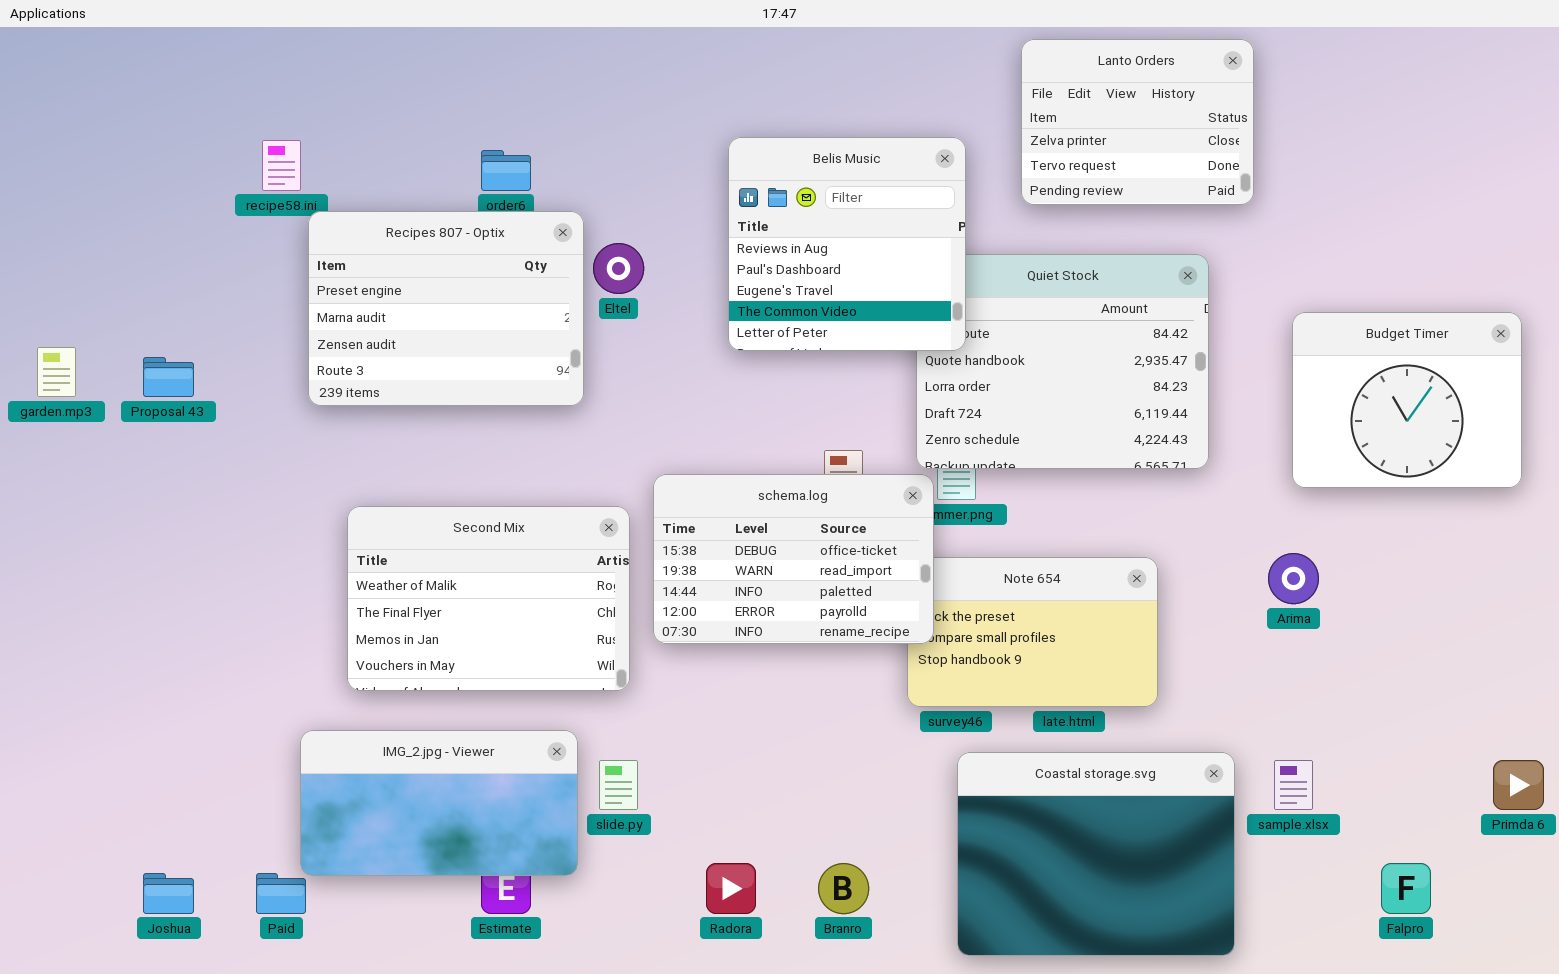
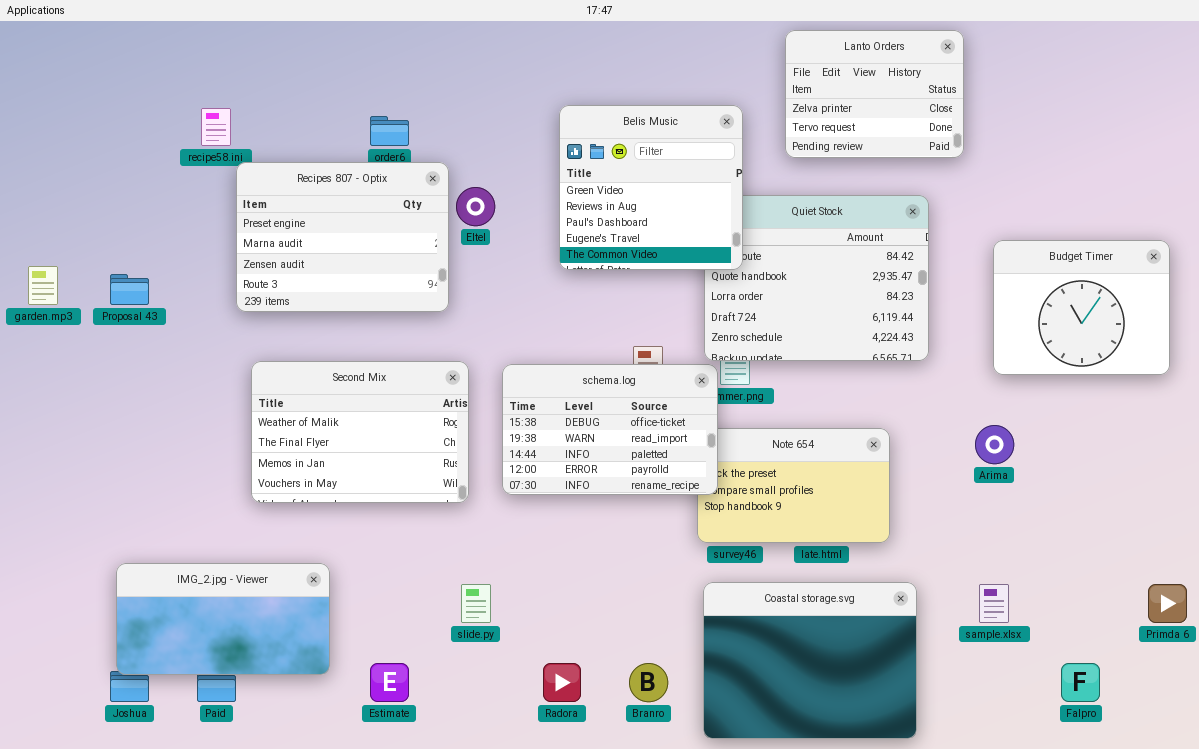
Belis Music: [728,137,966,351] -> [559,105,743,270], scrolled up 1 row
Second Mix: [347,506,630,691] -> [251,361,469,503], moved
IMG_2.jpg - Viewer: [300,730,578,876] -> [116,563,330,675], moved
Coastal storage.svg: [957,752,1235,956] -> [703,582,917,739], moved

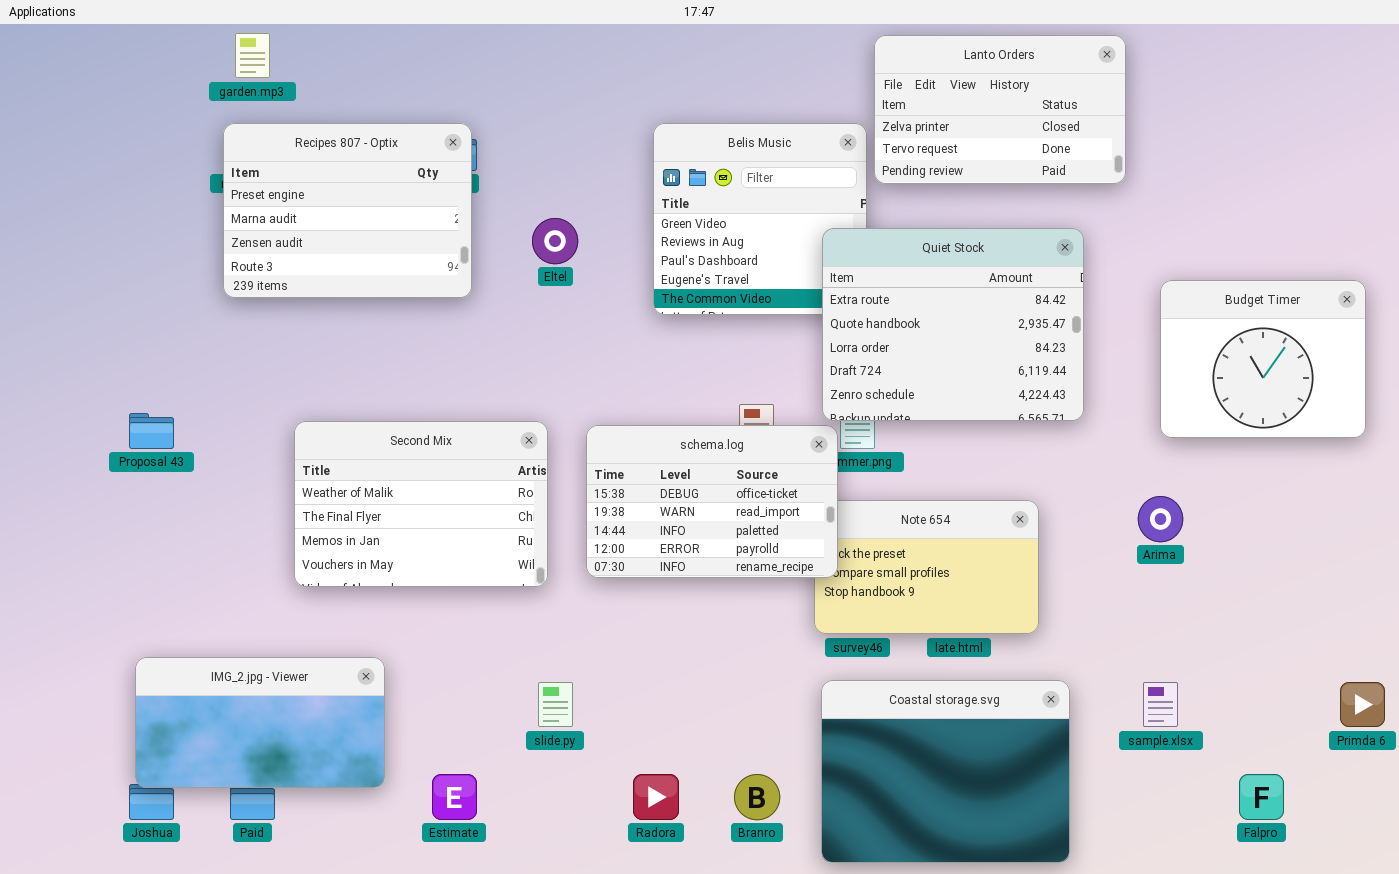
Lanto Orders: [785,30,964,158] -> [874,35,1126,184], resized
Recipes 807 - Optix: [236,162,449,312] -> [223,123,472,298], moved
Quiet Stock: [704,195,929,361] -> [822,228,1084,421], raised
garden.mp3: [28,266,58,305] -> [235,33,270,78], moved
Proposal 43: [110,274,149,305] -> [129,413,174,449], moved

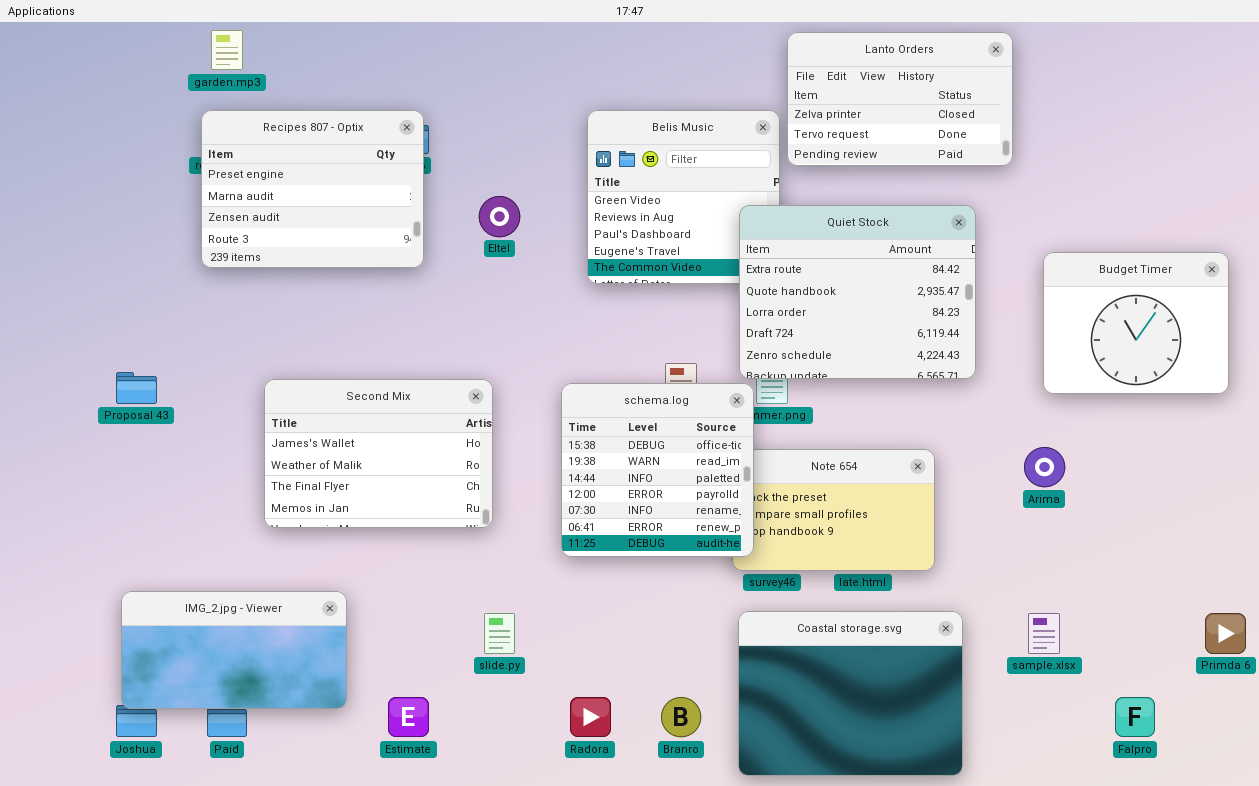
Second Mix: [294,421,548,587] -> [264,379,493,528], scrolled up 1 row
schema.log: [586,425,838,578] -> [561,383,754,557], resized

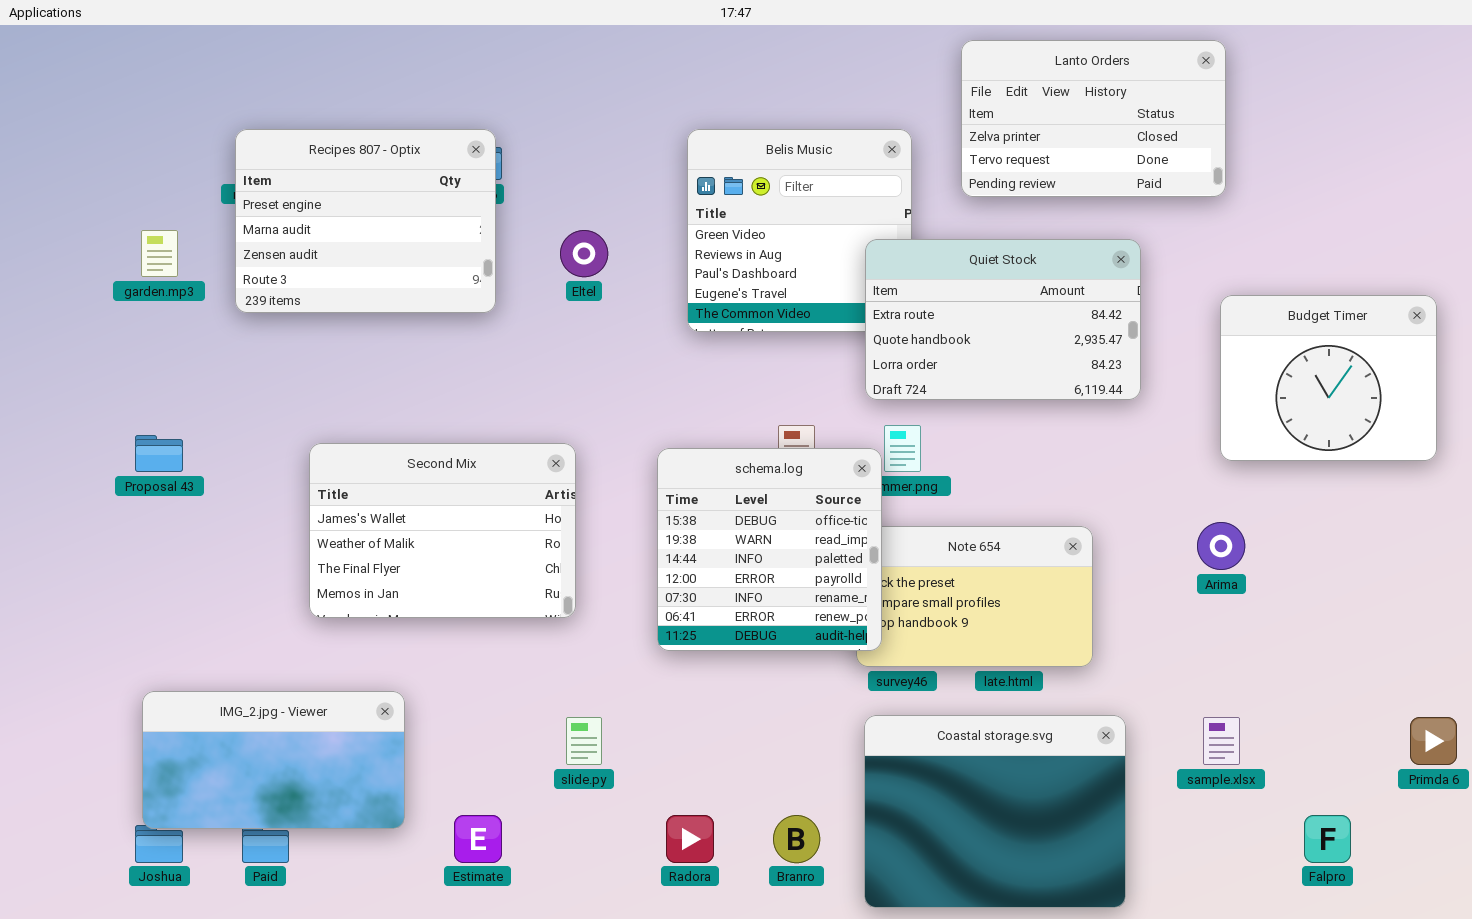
garden.mp3: [211,30,243,70] -> [141,230,178,277], moved
Lanto Orders: [787,32,1013,166] -> [961,40,1226,197], moved
Quiet Stock: [739,205,976,379] -> [865,239,1141,400], resized

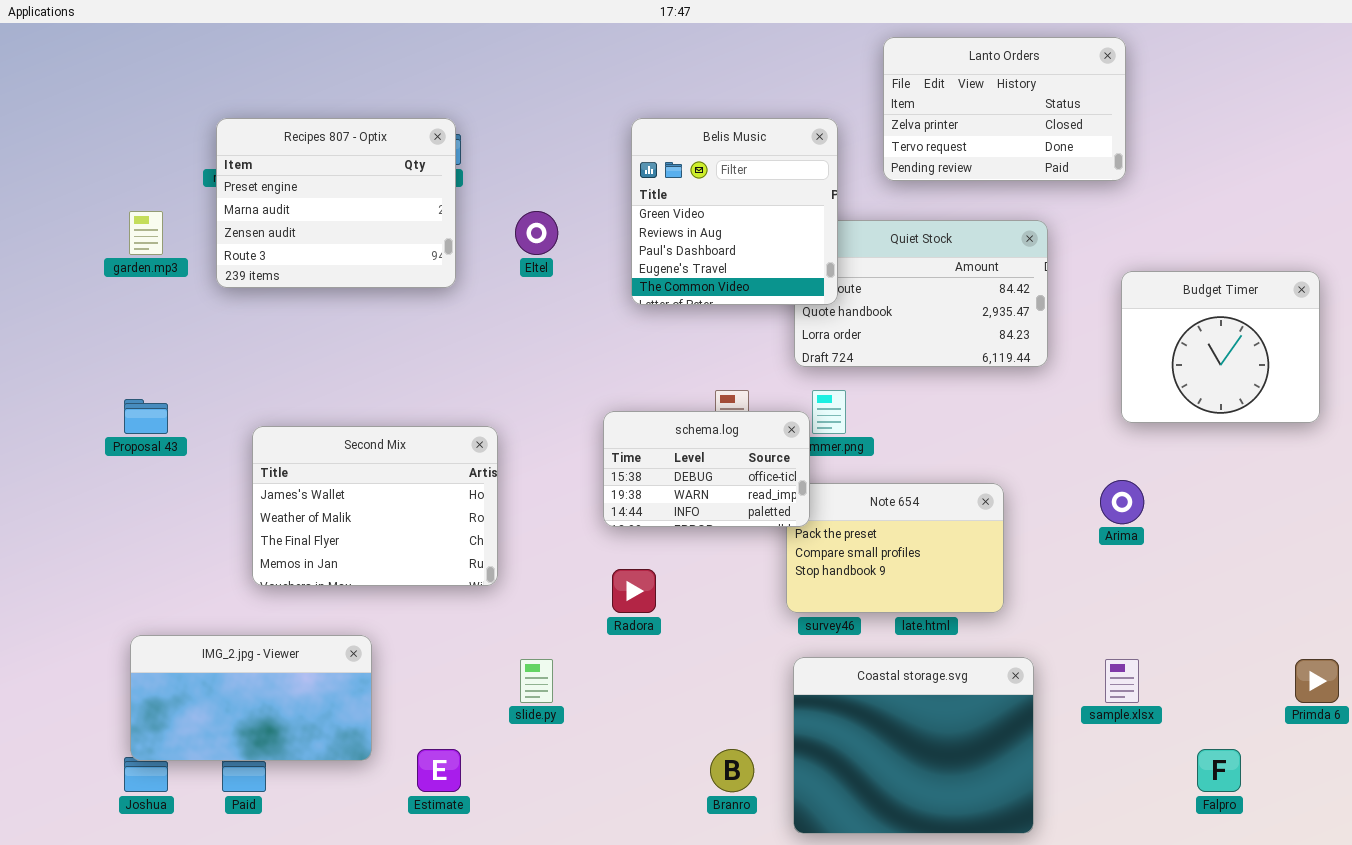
Belis Music: [687,129,912,332] -> [631,118,838,305], raised
Second Mix: [309,443,576,618] -> [252,426,498,586], moved
schema.log: [657,448,882,651] -> [603,411,810,527], resized
Radora: [666,815,714,863] -> [612,569,656,613], moved

